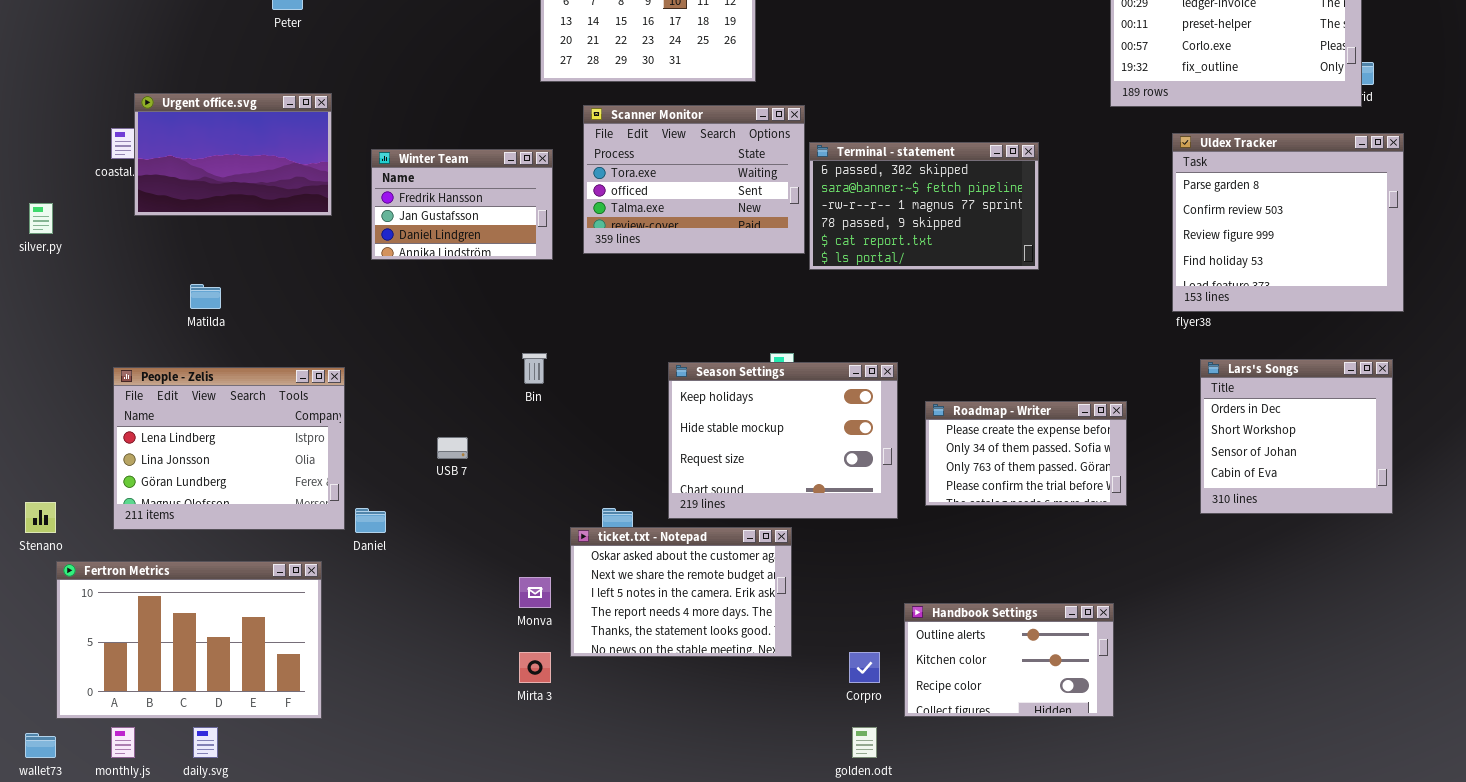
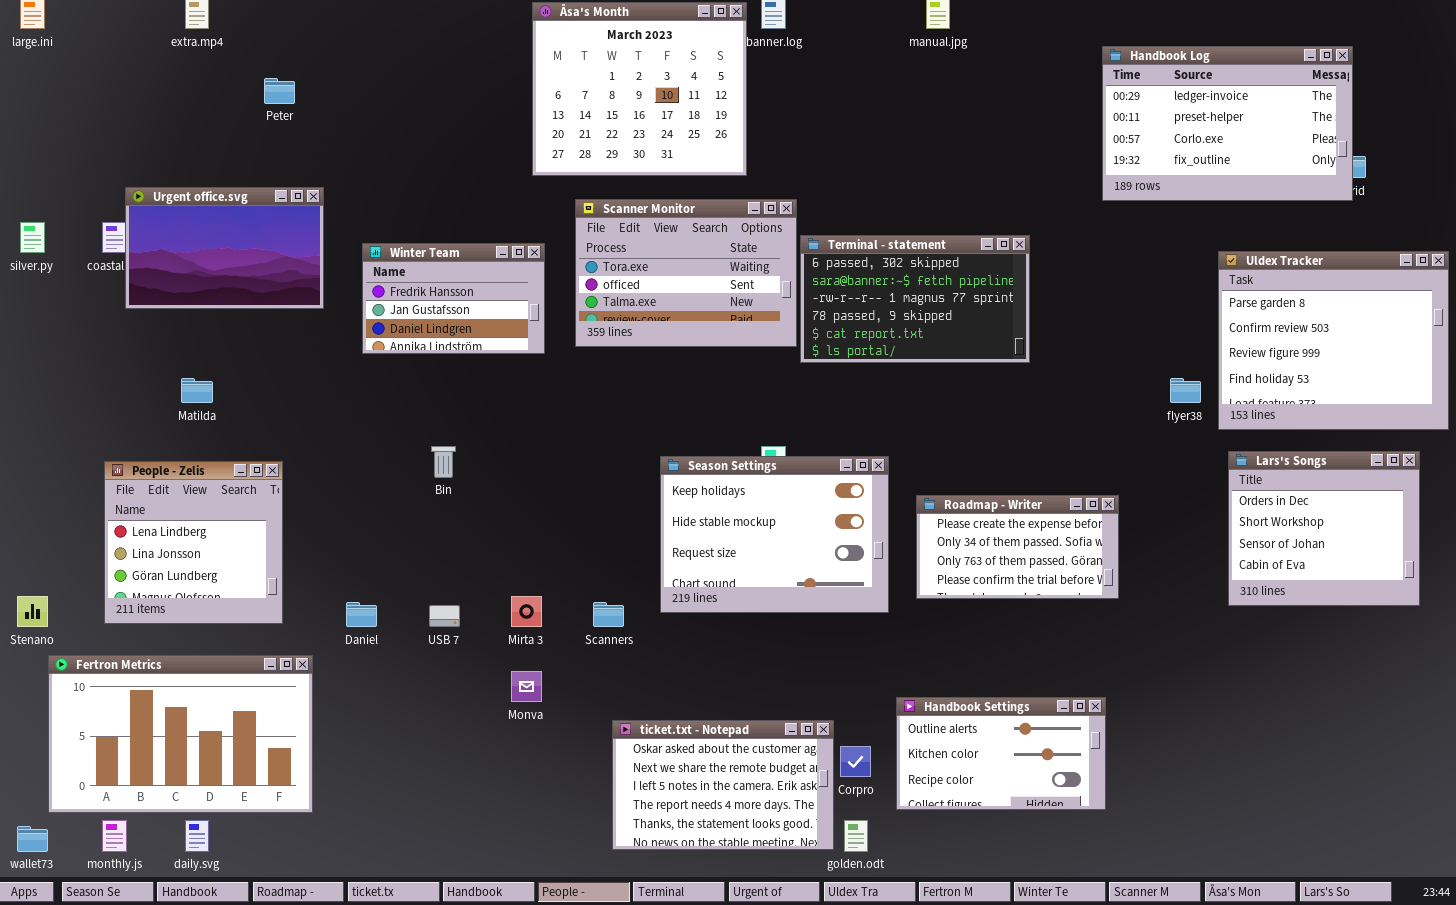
Uldex Tracker: [1172,133,1404,312] -> [1218,251,1449,430], moved
silver.py: [29,203,53,234] -> [20,222,45,253], moved
Bin: [522,353,547,384] -> [431,446,456,478], moved
Lars's Songs: [1200,359,1393,514] -> [1228,451,1420,606], moved
People - Zelis: [113,367,345,530] -> [104,461,283,624], resized
USB 7: [437,437,468,459] -> [429,605,460,627], moved
ticket.txt - Notepad: [570,527,792,657] -> [612,720,834,850], moved
Mirta 3: [519,652,551,683] -> [511,596,542,627], moved

